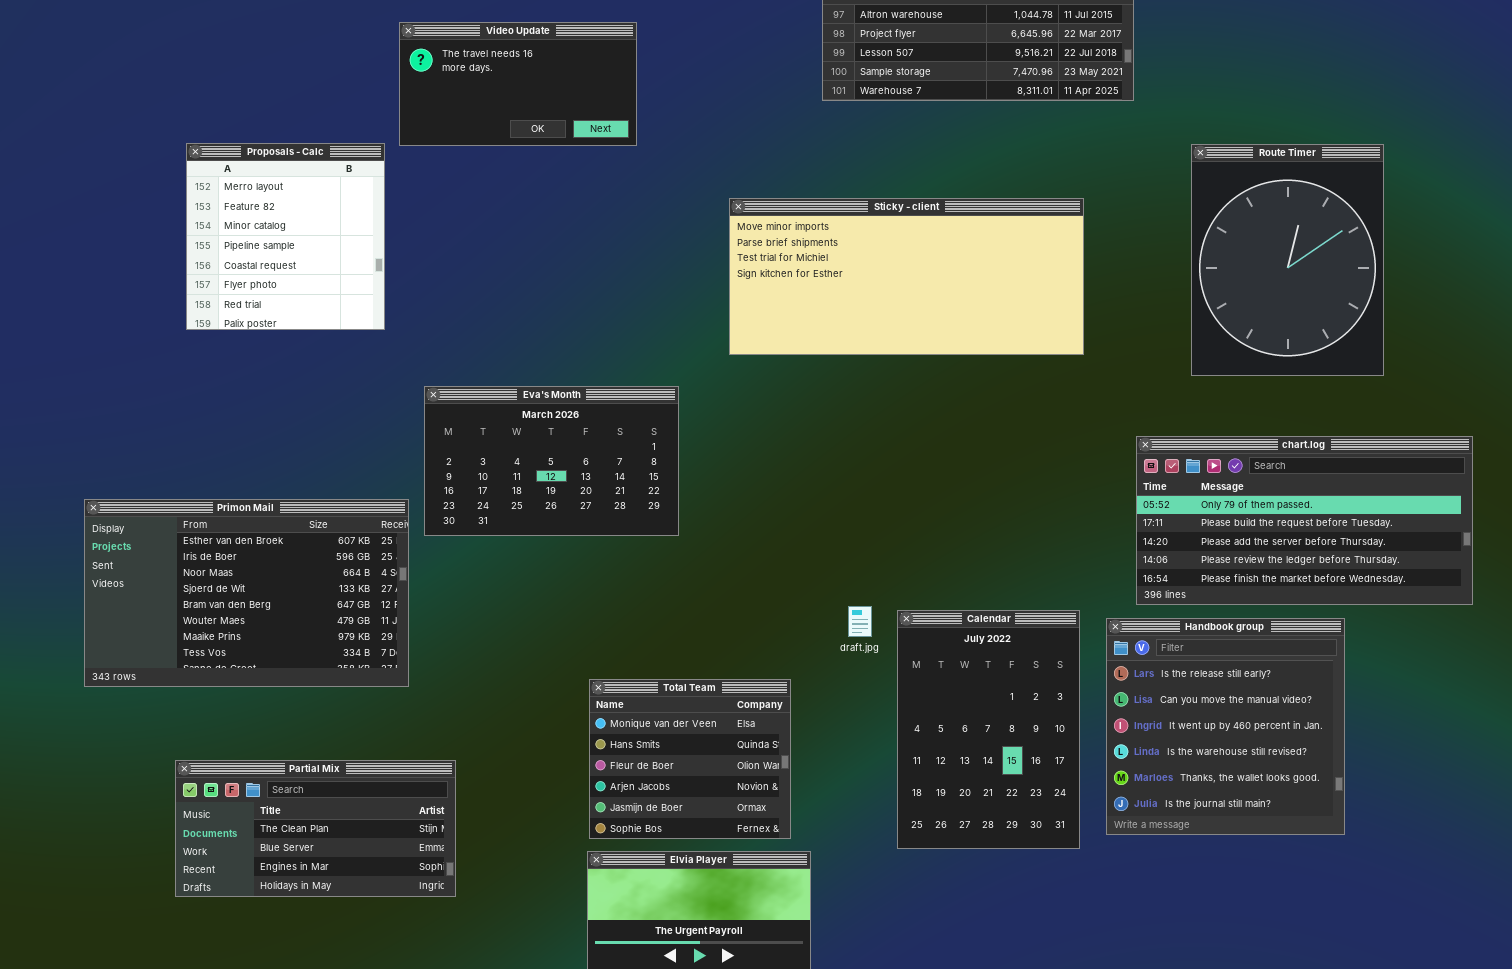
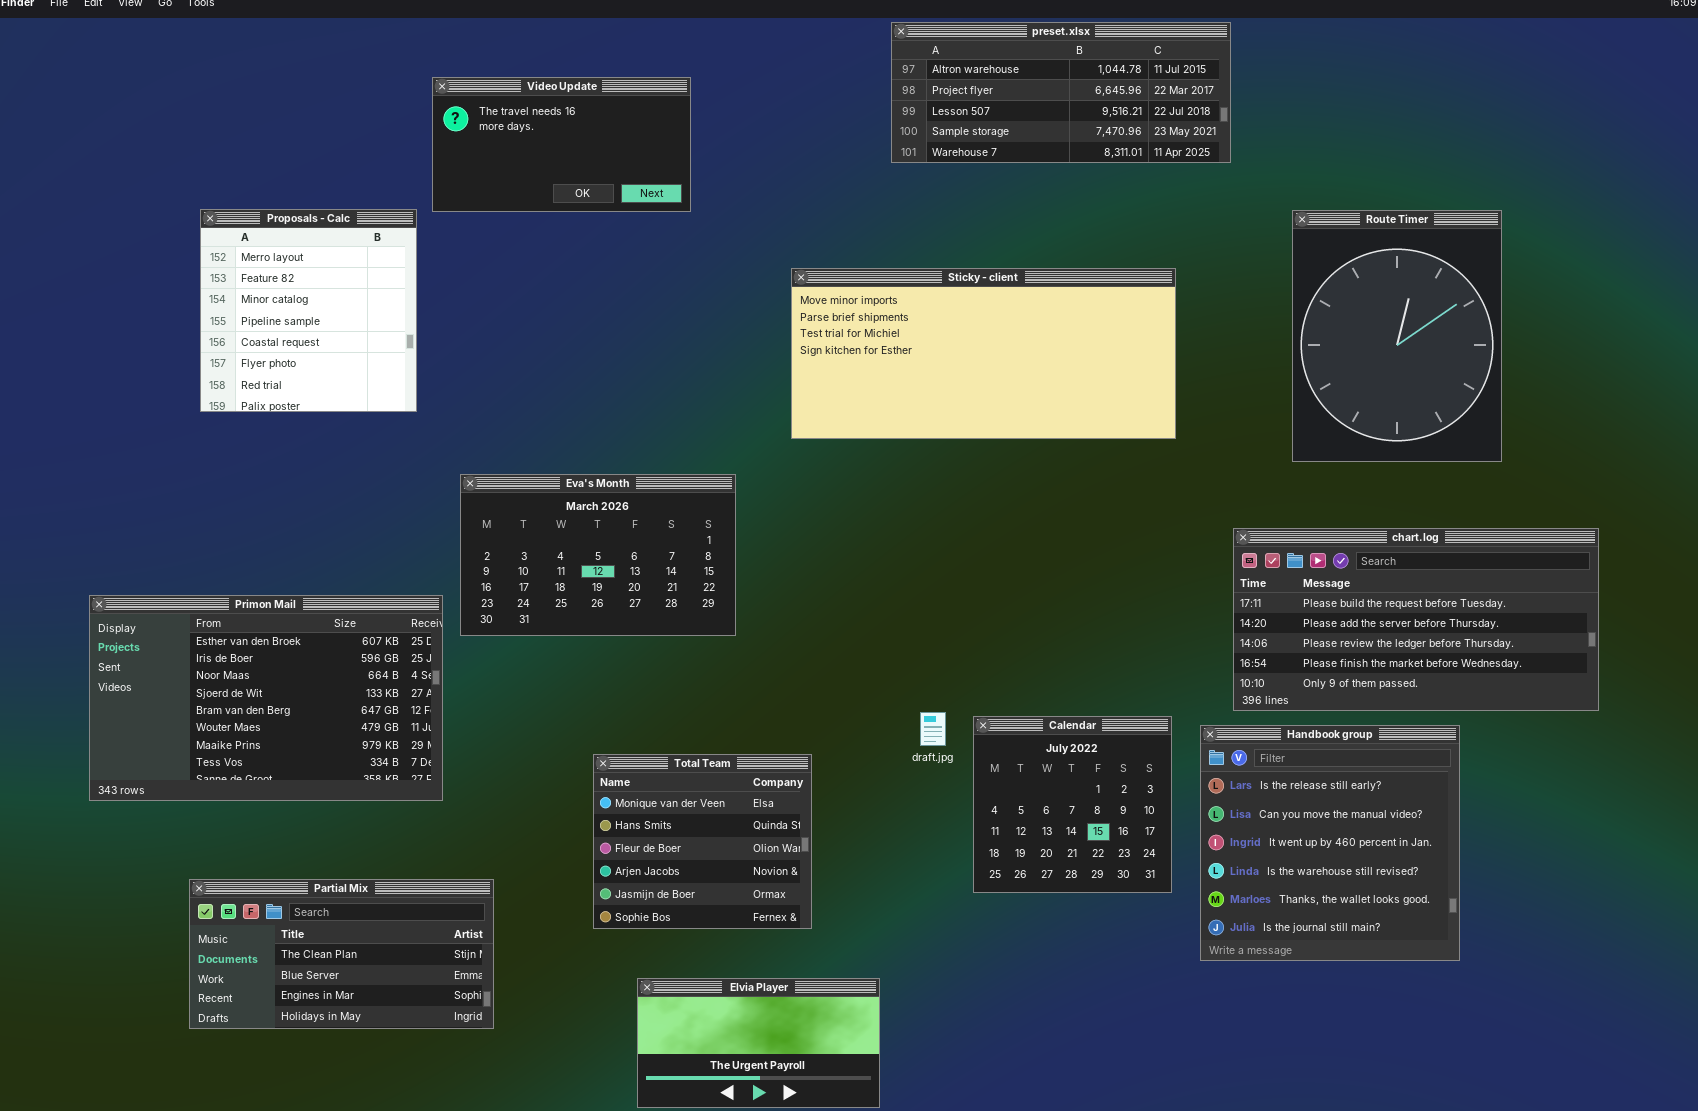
chart.log: [1136,436,1473,605] -> [1233,528,1599,711], scrolled down 1 row
Calendar: [897,610,1080,849] -> [973,716,1172,893], resized
Total Team: [589,679,791,839] -> [593,754,812,929], moved

